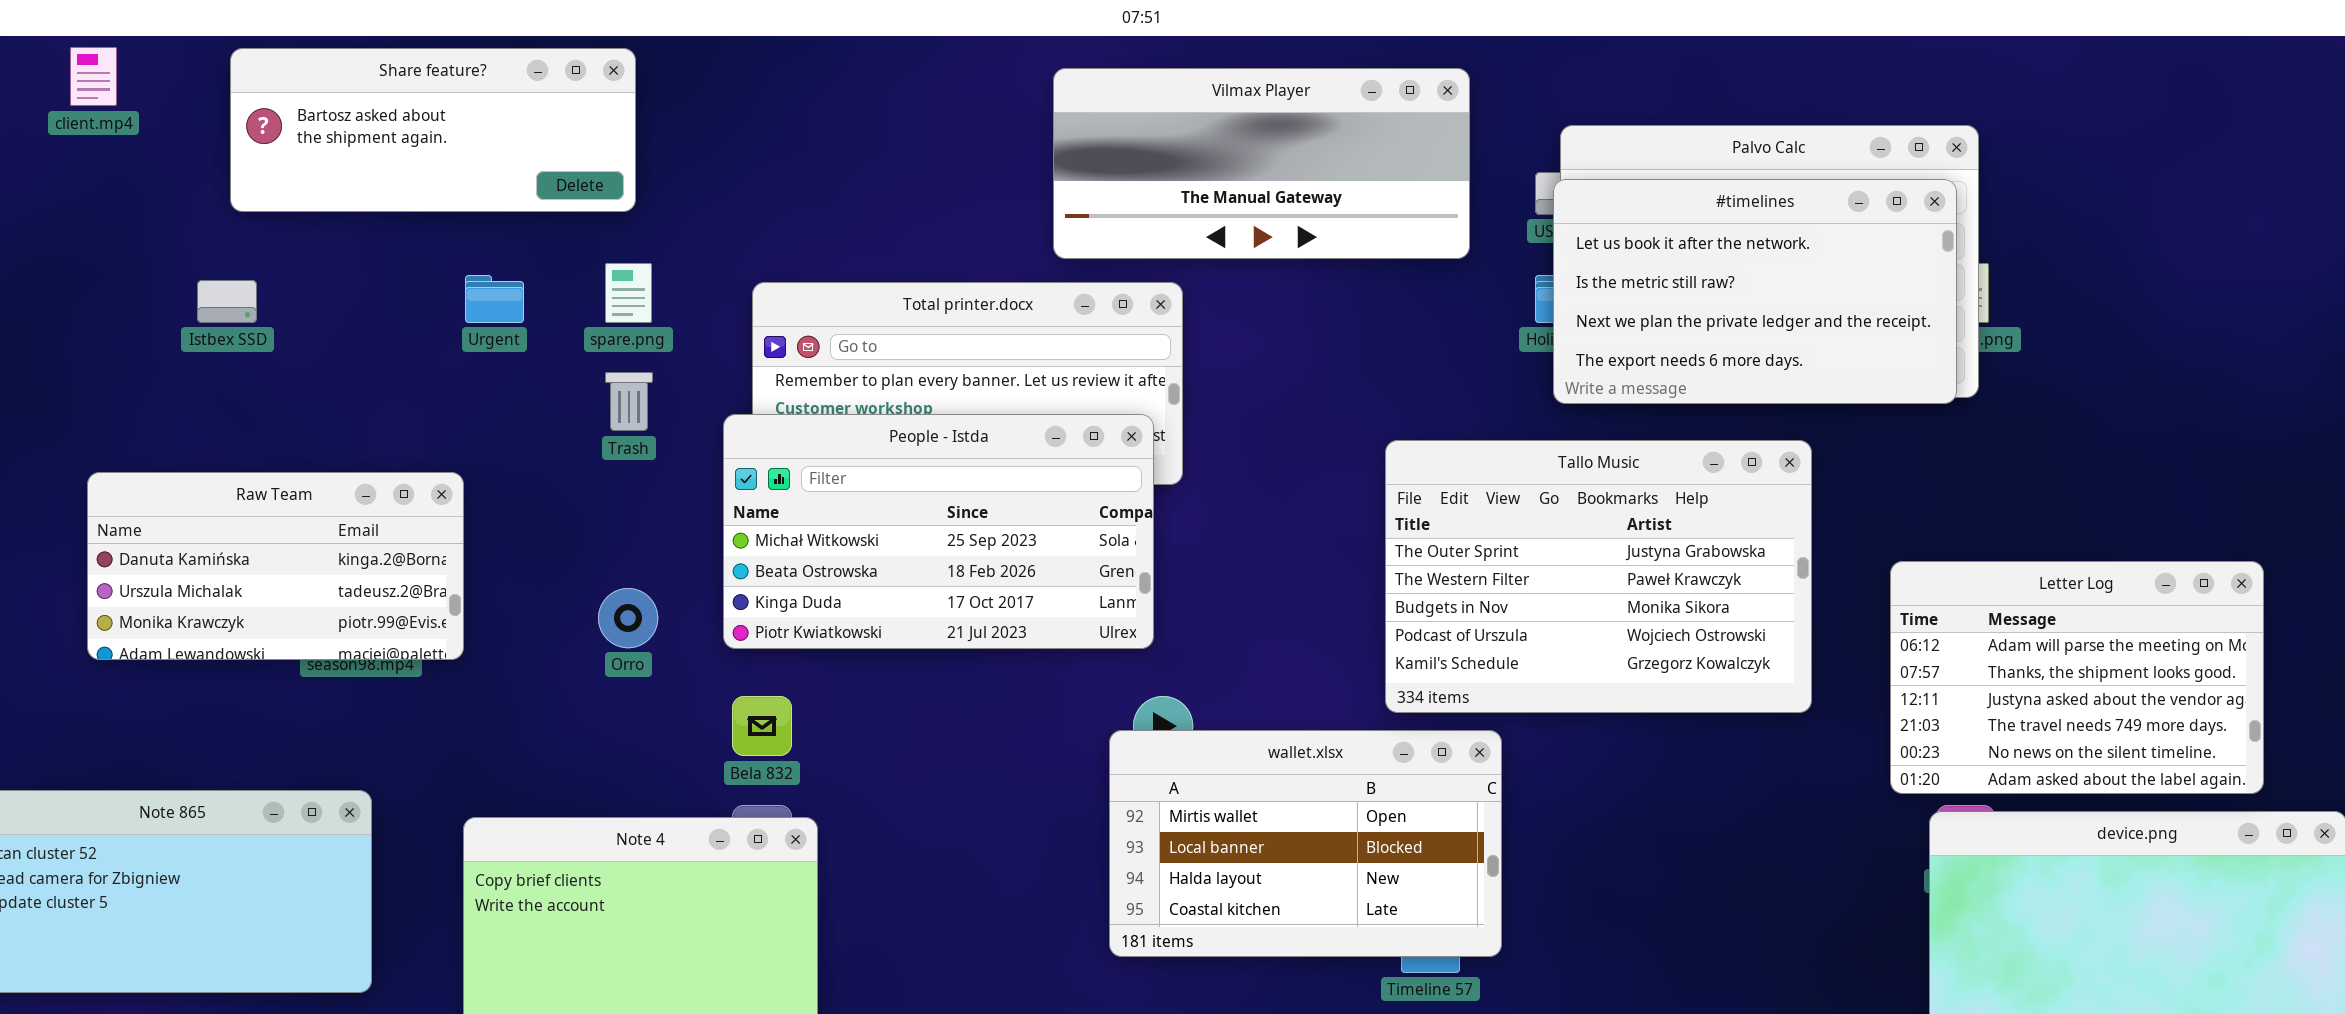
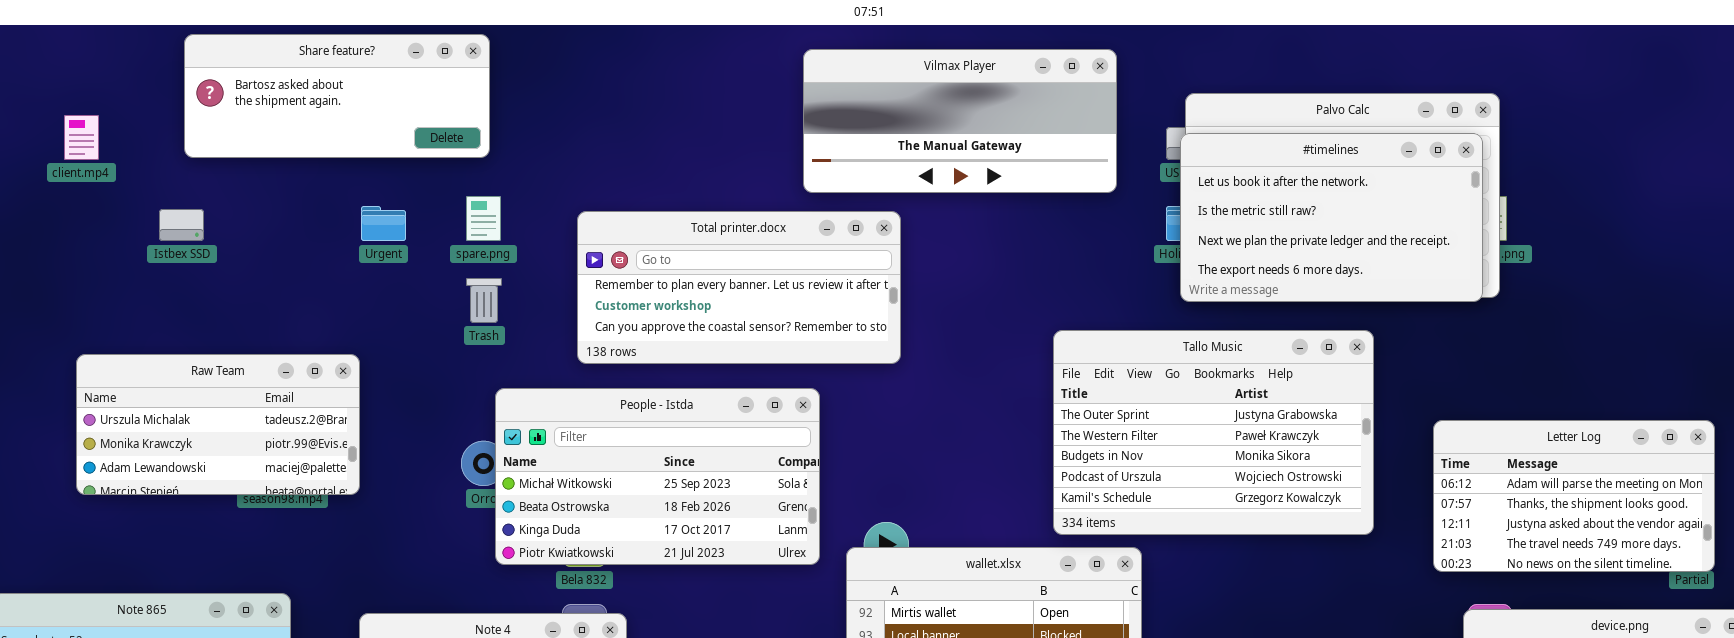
client.mp4: [70,47,117,106] -> [64,115,99,160], moved
People - Istda: [723,414,1154,649] -> [495,388,820,565], moved
Raw Team: [87,472,464,660] -> [76,354,360,495], scrolled down 1 row
Letter Log: [1890,561,2264,794] -> [1433,420,1715,572], resized

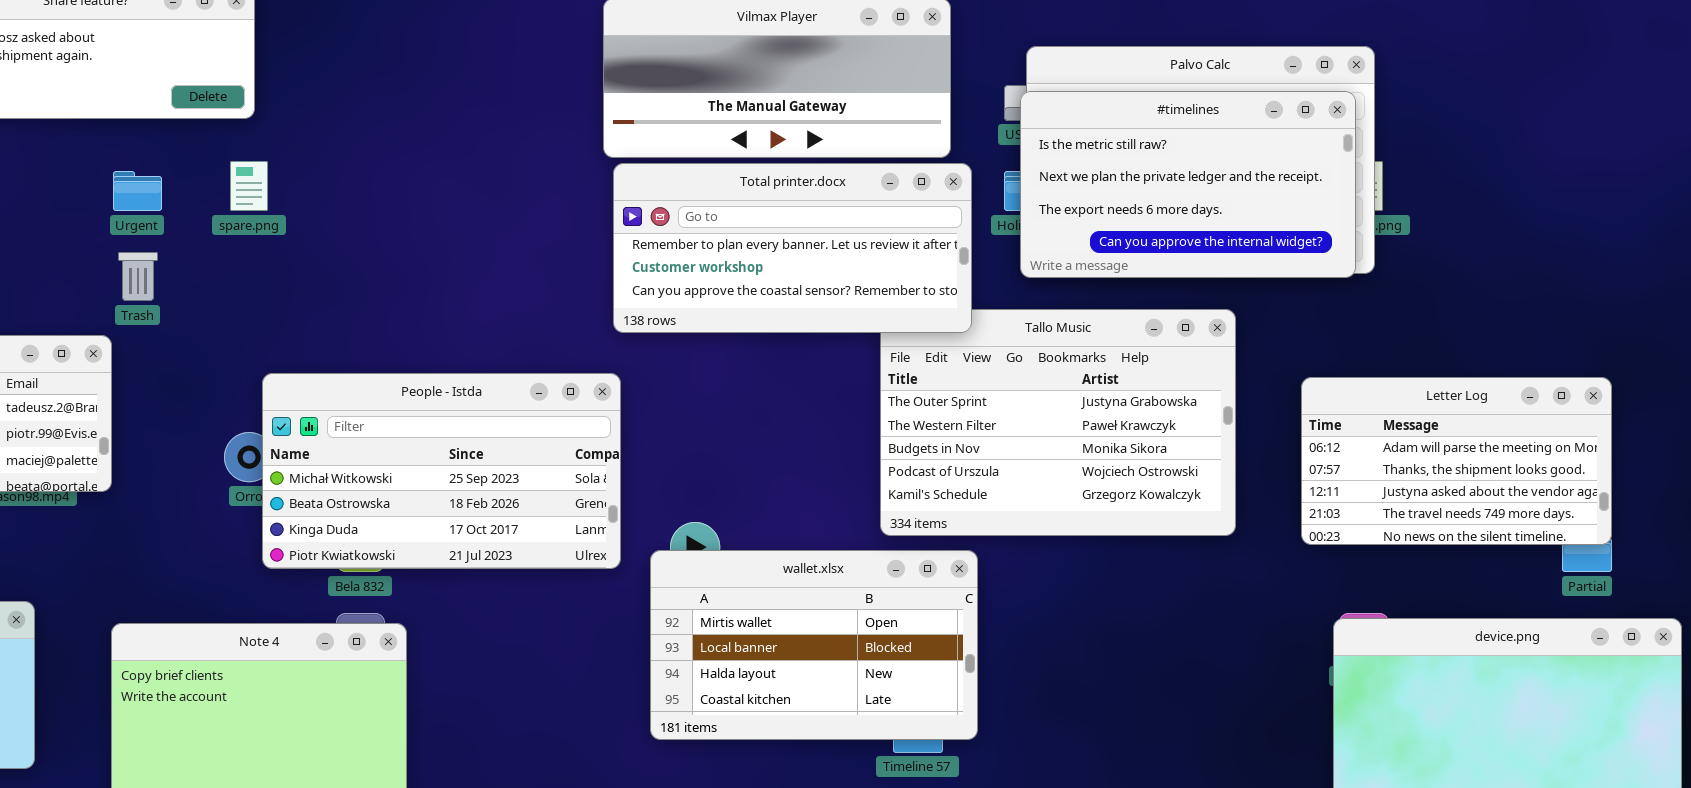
#timelines: [1180,133,1483,302] -> [1020,91,1356,278], scrolled down 1 row
Total printer.docx: [577,211,901,364] -> [613,163,972,333], moved
Trash: [466,278,502,323] -> [118,252,158,301], moved
Letter Log: [1433,420,1715,572] -> [1301,377,1612,545], moved

